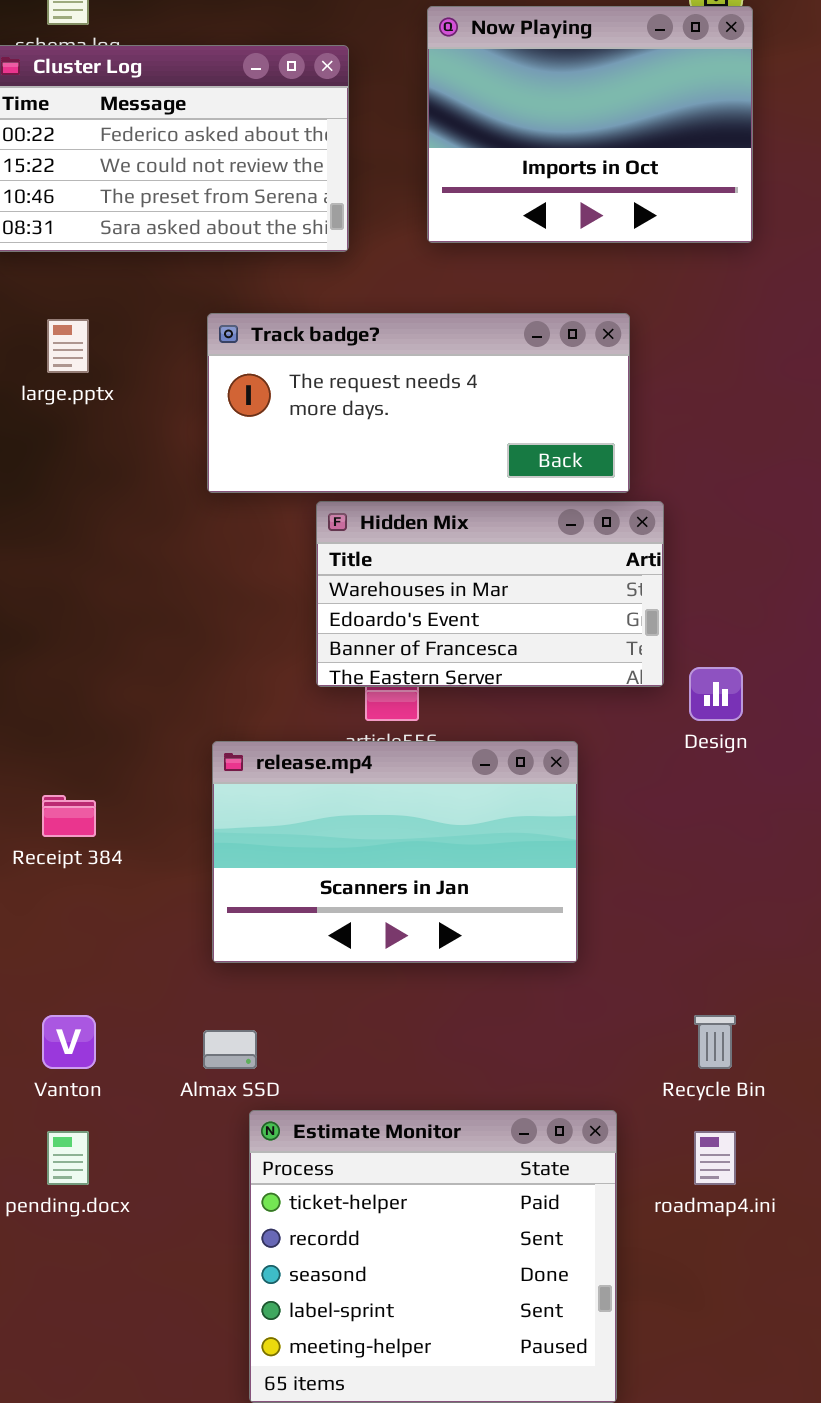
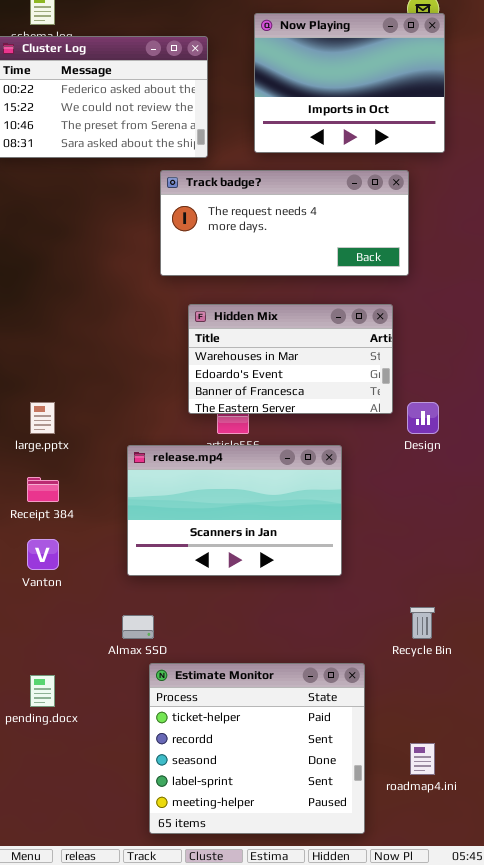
Track badge?: [207,313,630,493] -> [160,170,409,276], moved
large.pptx: [47,319,89,373] -> [30,402,55,434], moved
Vanton: [42,1015,96,1069] -> [27,539,59,570], moved
roadmap4.ini: [694,1131,736,1185] -> [410,743,435,775], moved

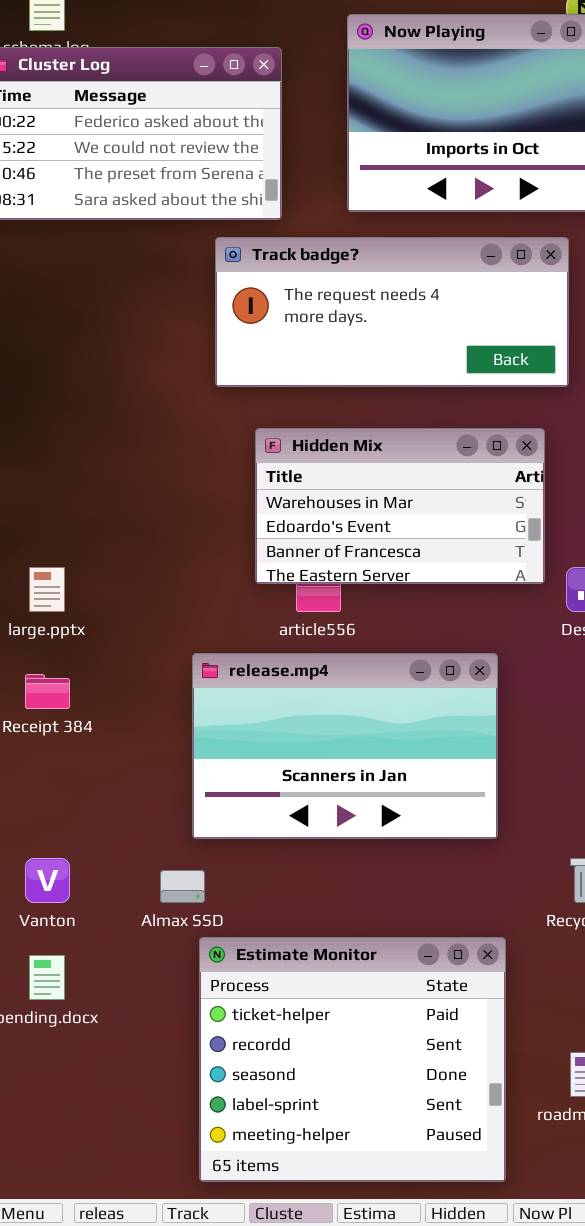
release.mp4: [127,445,342,576] -> [192,653,498,839], moved
Vanton: [27,539,59,570] -> [25,858,70,903], moved

